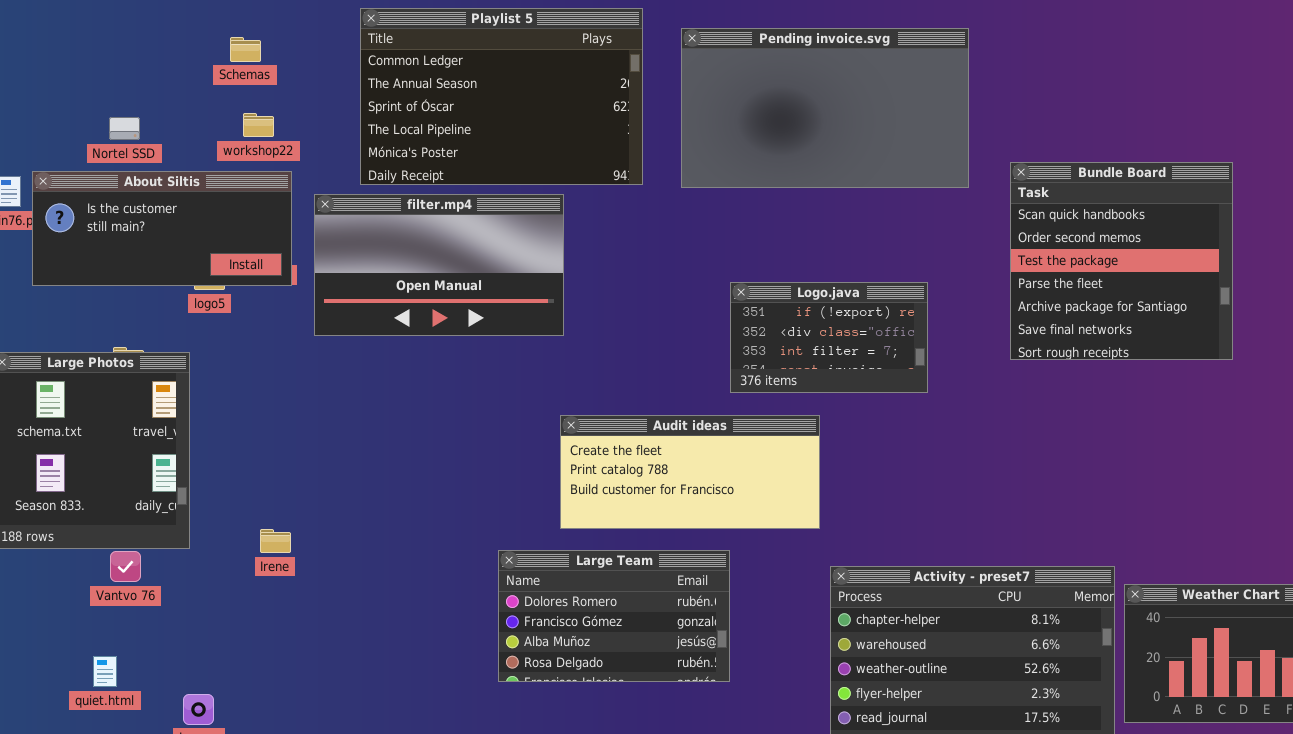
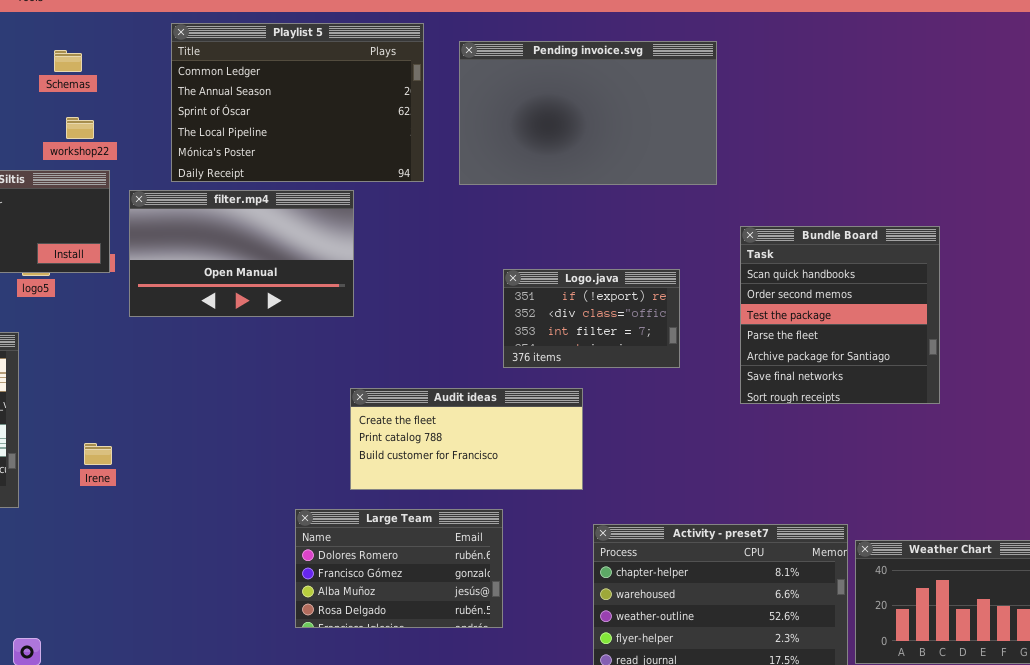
Bundle Board: [1010,162,1233,360] -> [740,226,940,404], moved
Irene: [260,529,291,553] -> [84,443,112,465], moved

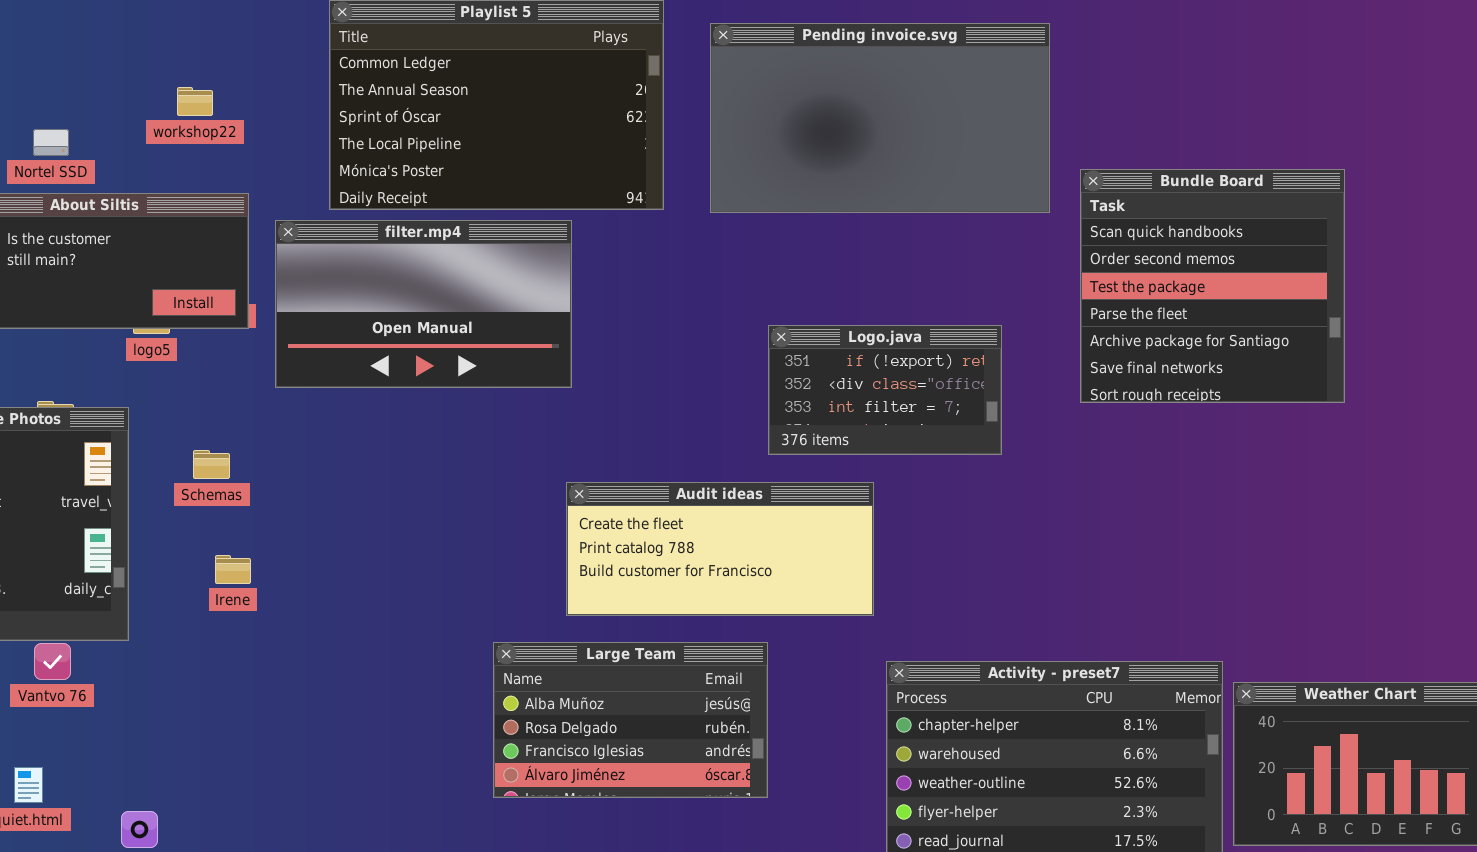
Schemas: [54,50,82,72] -> [193,450,230,479], moved
workshop22: [66,117,94,139] -> [177,87,213,116], moved
Bundle Board: [740,226,940,404] -> [1080,169,1345,403], moved
Large Team: [295,509,503,628] -> [493,642,768,798], scrolled down 2 rows

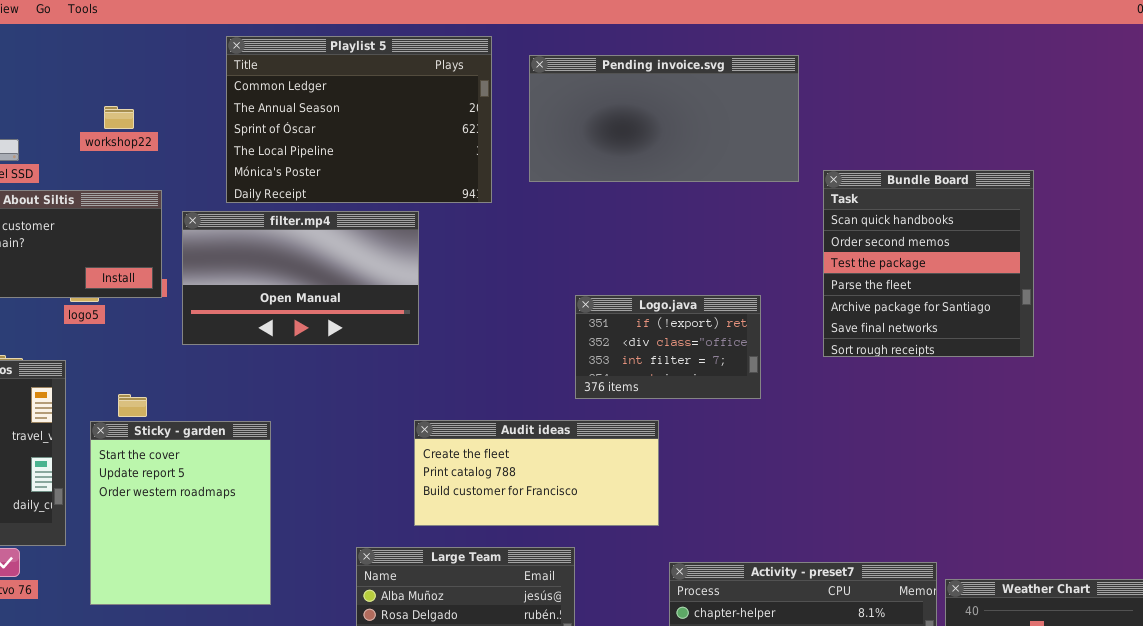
Pending invoice.svg: [710,23,1050,213] -> [529,55,799,182], resized
Sticky - garden: none -> [90,421,271,605], opened

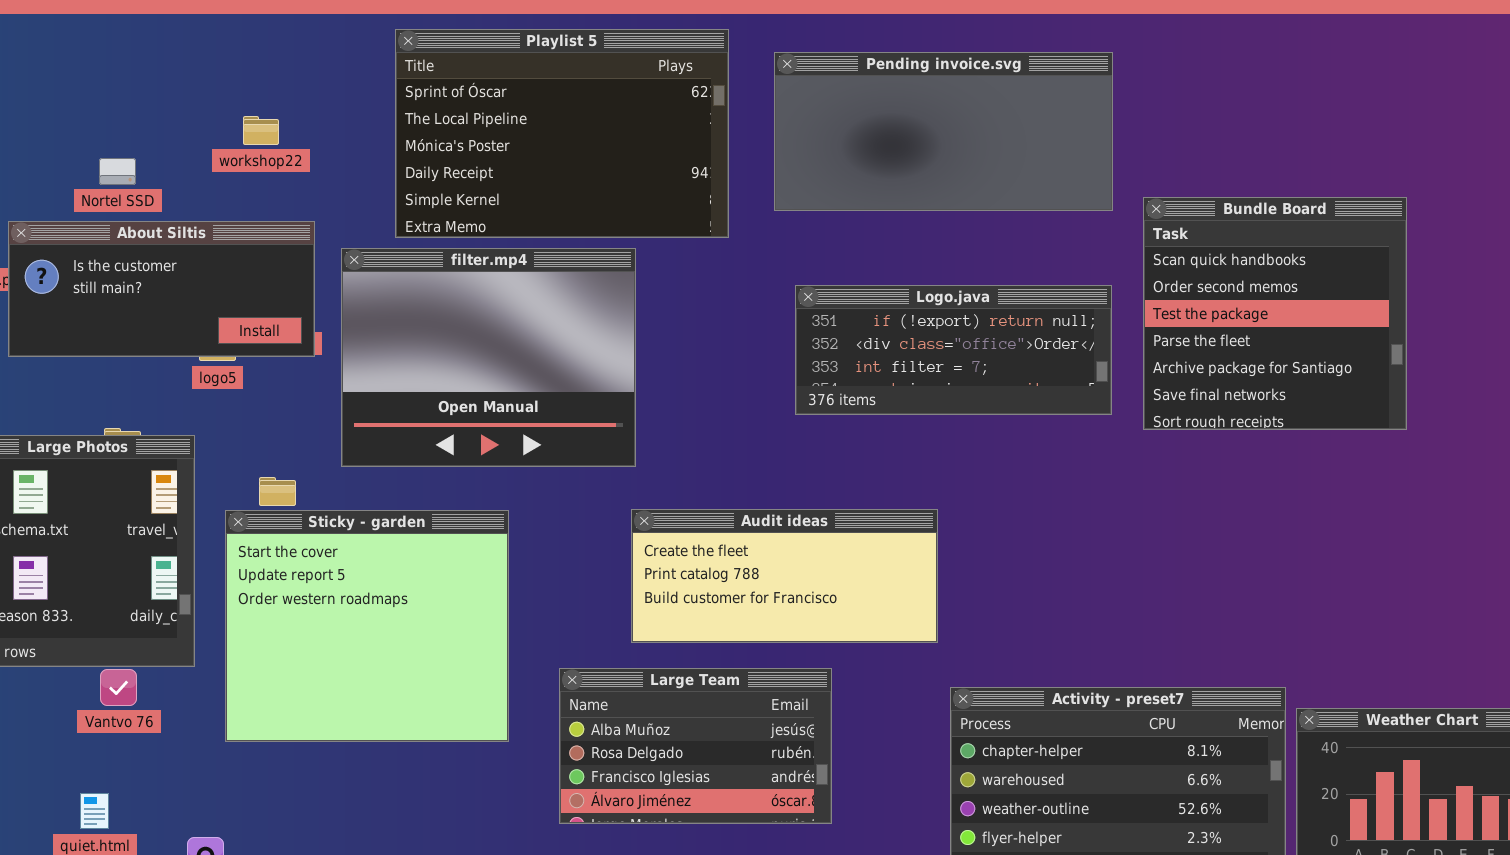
Playlist 5: [226,36,492,203] -> [395,29,729,238], scrolled down 2 rows
filter.mp4: [182,211,419,345] -> [341,248,636,467], resized
Logo.java: [575,295,761,399] -> [795,285,1112,415], moved, resized
Sticky - garden: [90,421,271,605] -> [225,510,509,742], resized

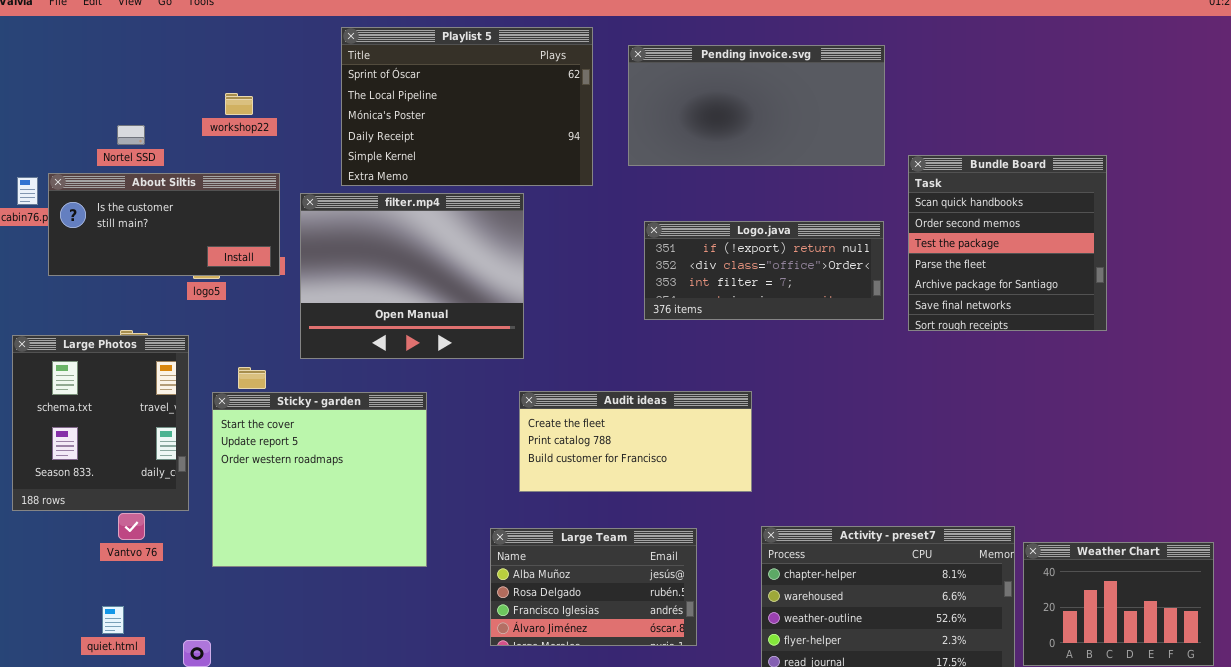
Large Team: [559,668,832,824] -> [490,528,697,646], moved

